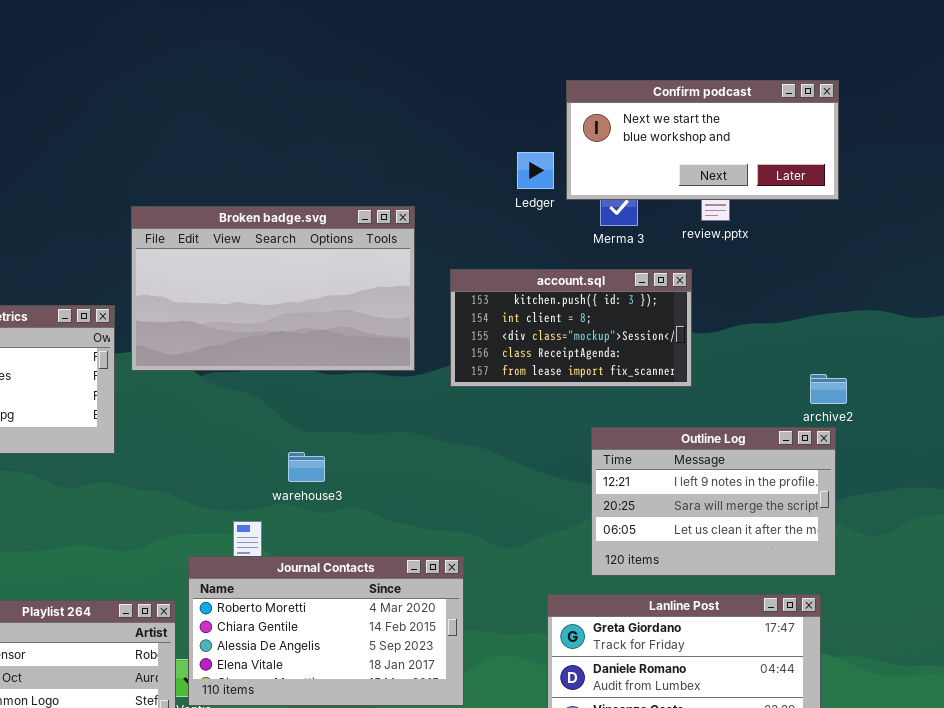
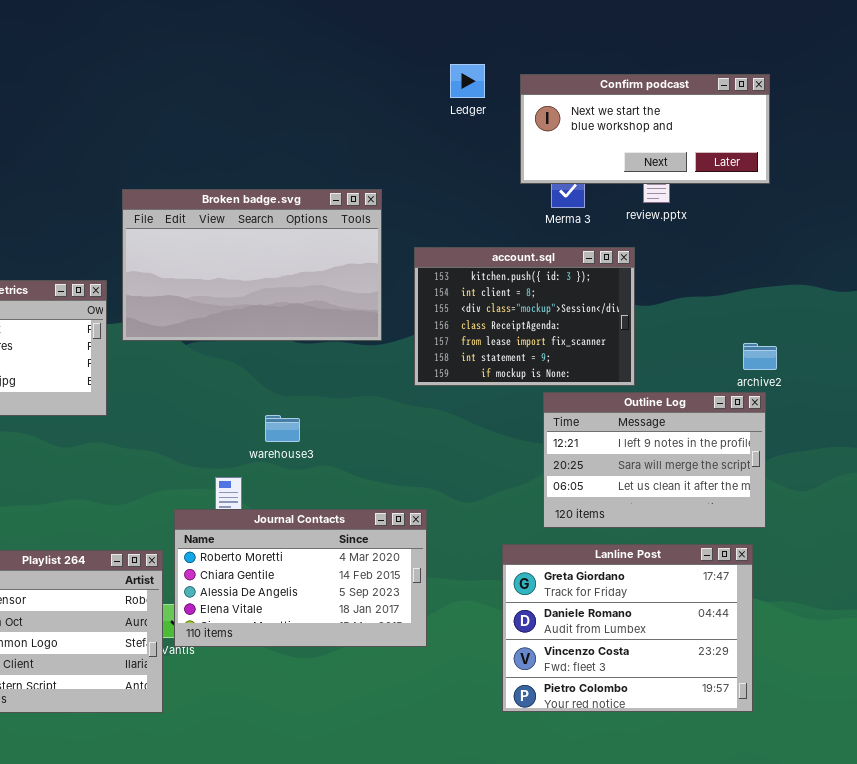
Ledger: [517,152,554,189] -> [450,64,485,98], moved
account.sql: [450,269,692,387] -> [414,247,635,386], resized

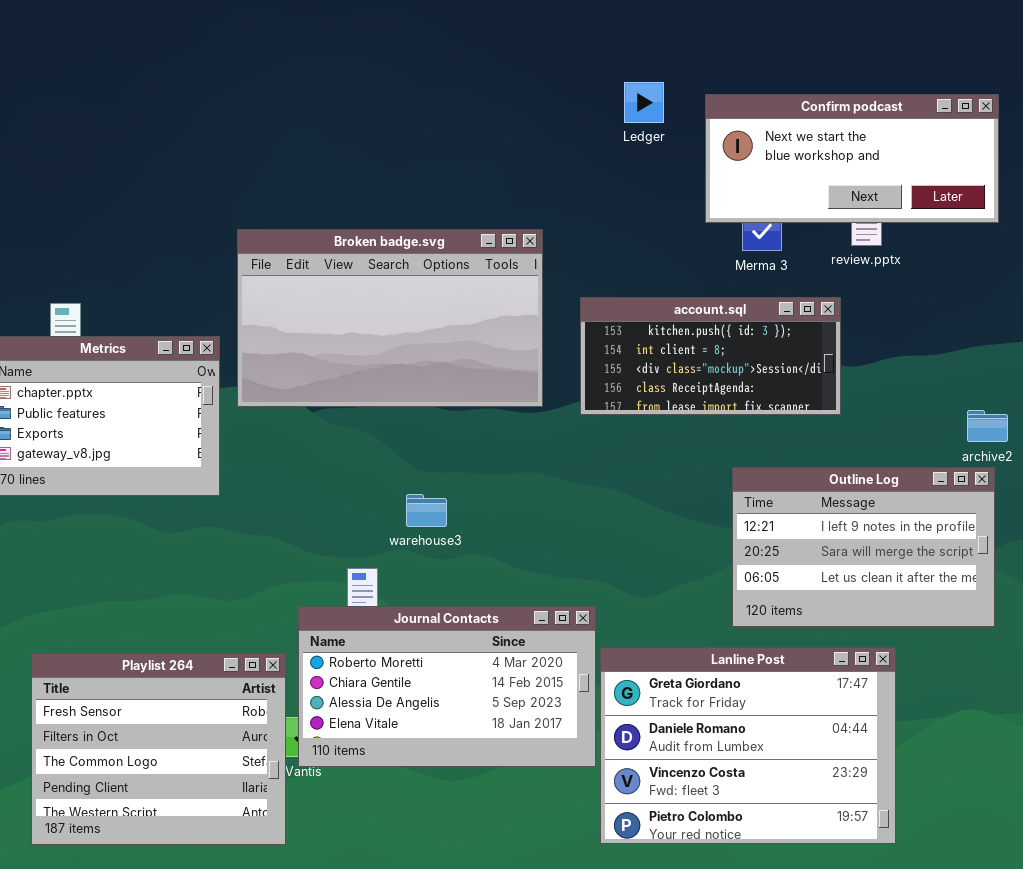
account.sql: [414,247,635,386] -> [580,297,841,415], resized
Lanline Post: [502,544,753,712] -> [600,647,896,844], moved

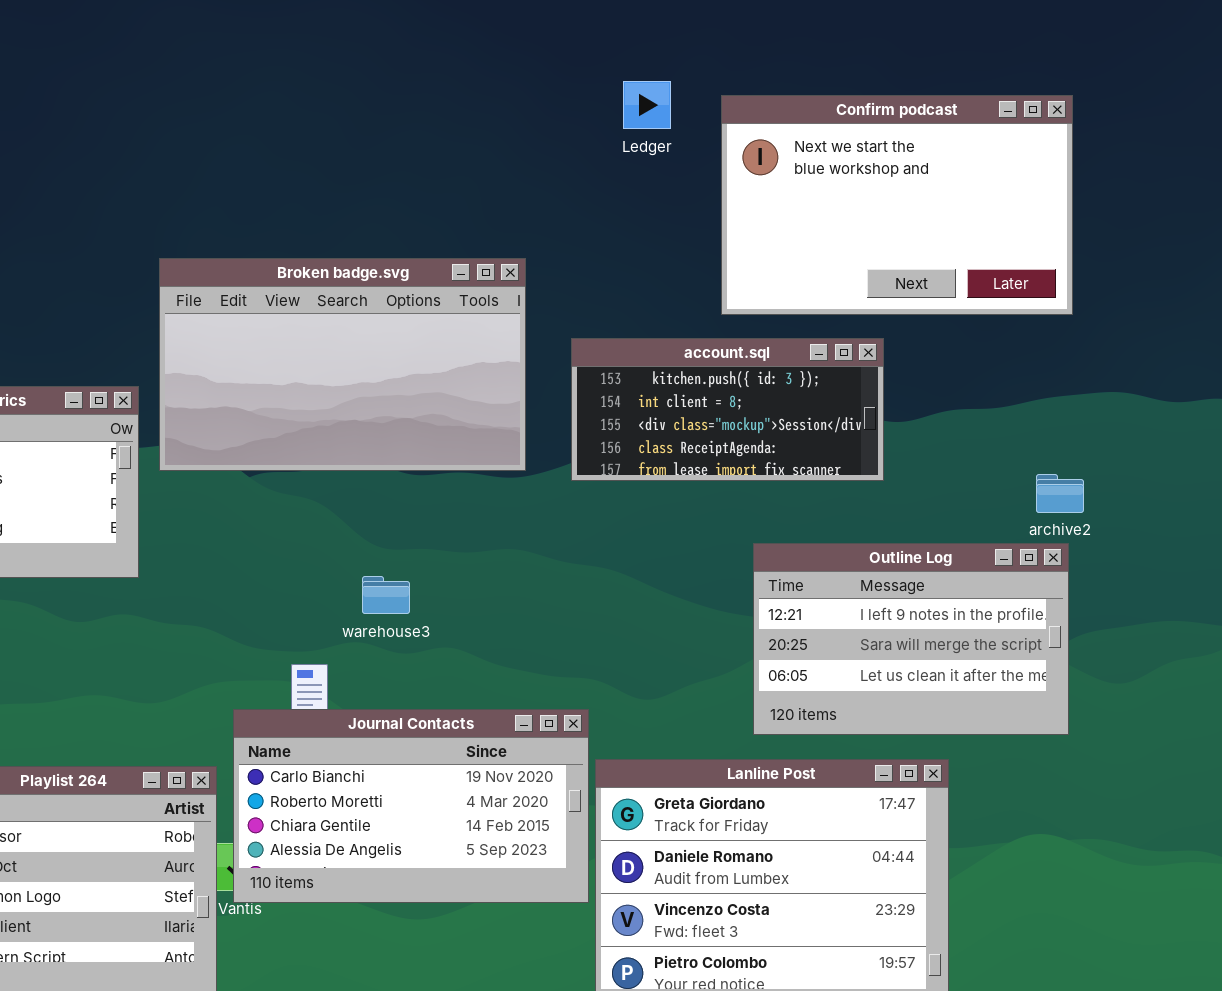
Confirm podcast: [705,94,999,223] -> [721,95,1073,315], resized
Journal Contacts: [298,606,596,767] -> [233,709,589,903], scrolled up 1 row

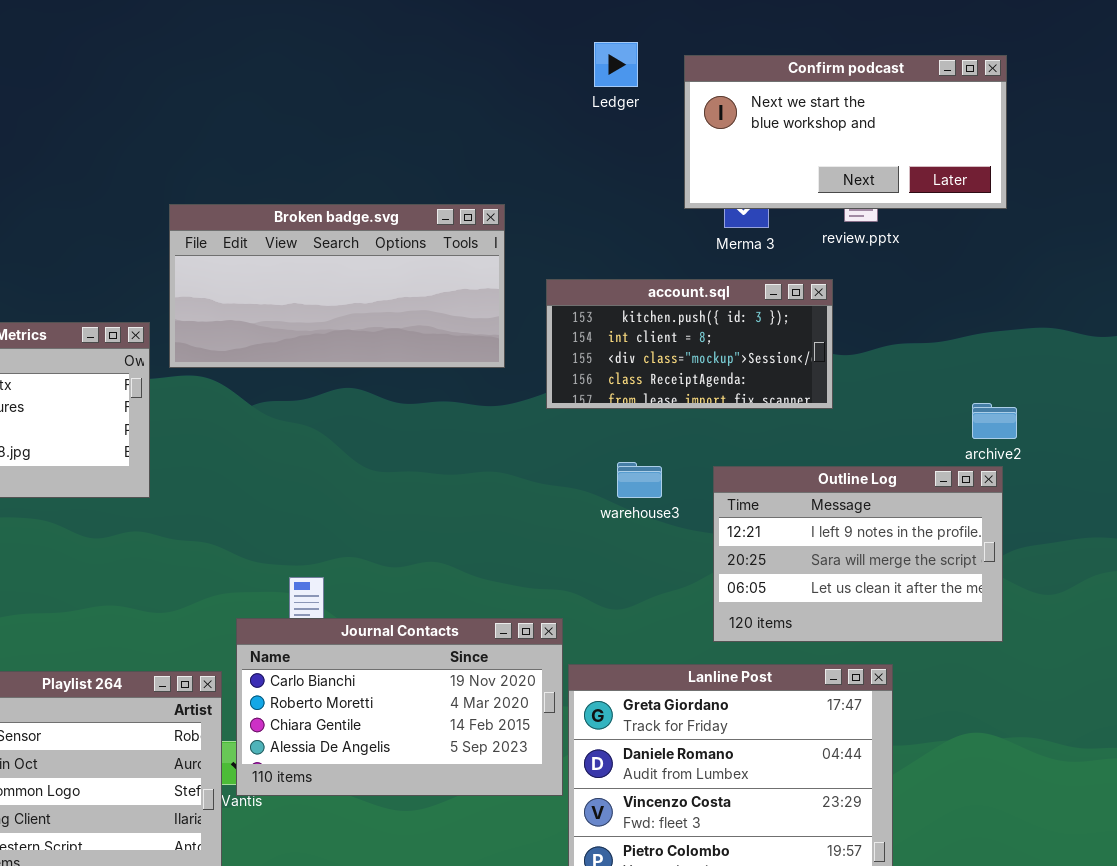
Confirm podcast: [721,95,1073,315] -> [684,55,1007,209], resized
Broken badge.svg: [159,258,526,471] -> [169,204,505,368], resized
warehouse3: [362,576,410,614] -> [617,462,662,498], moved

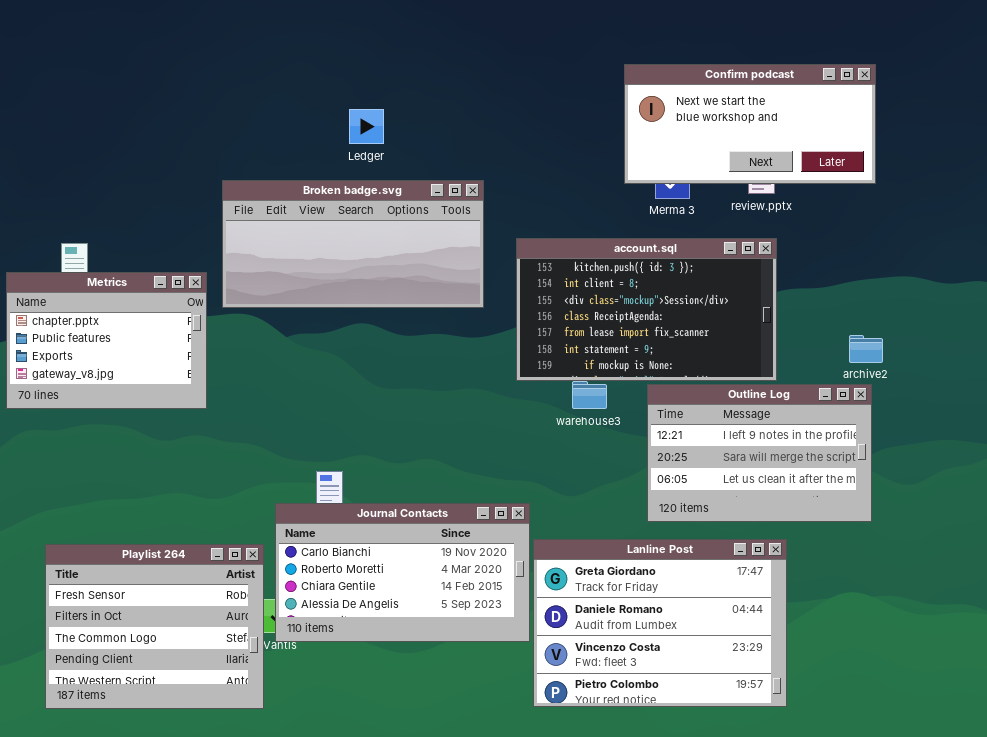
Ledger: [594,42,638,87] -> [349,109,384,144], moved
account.sql: [546,279,833,409] -> [516,238,777,381], resized

